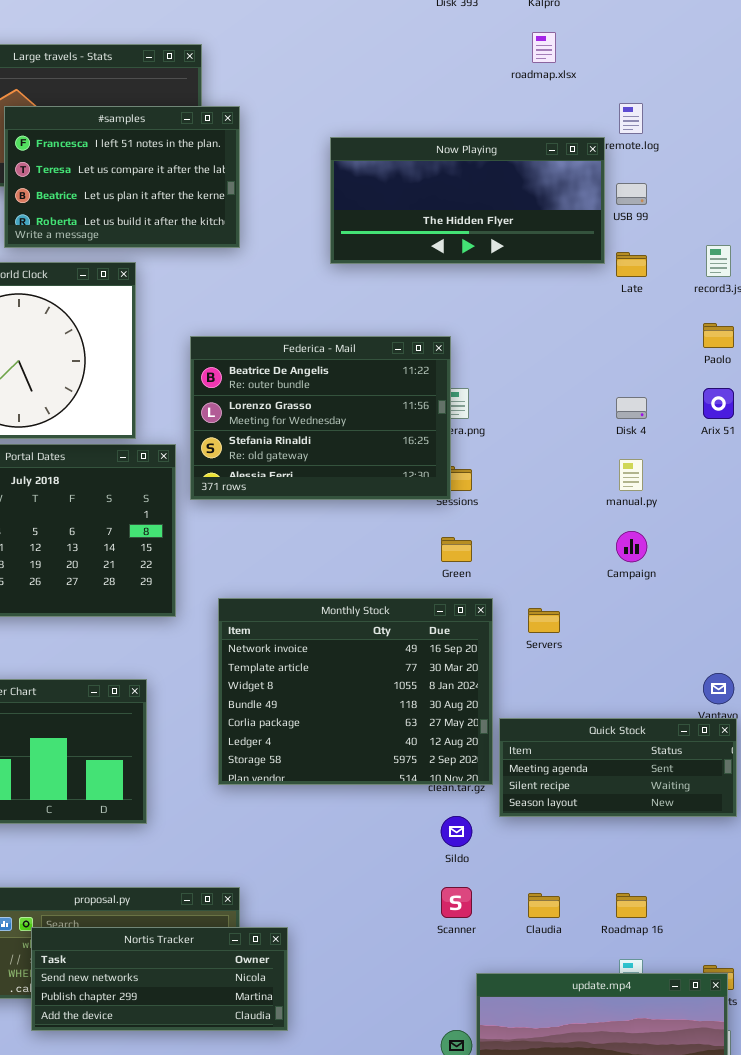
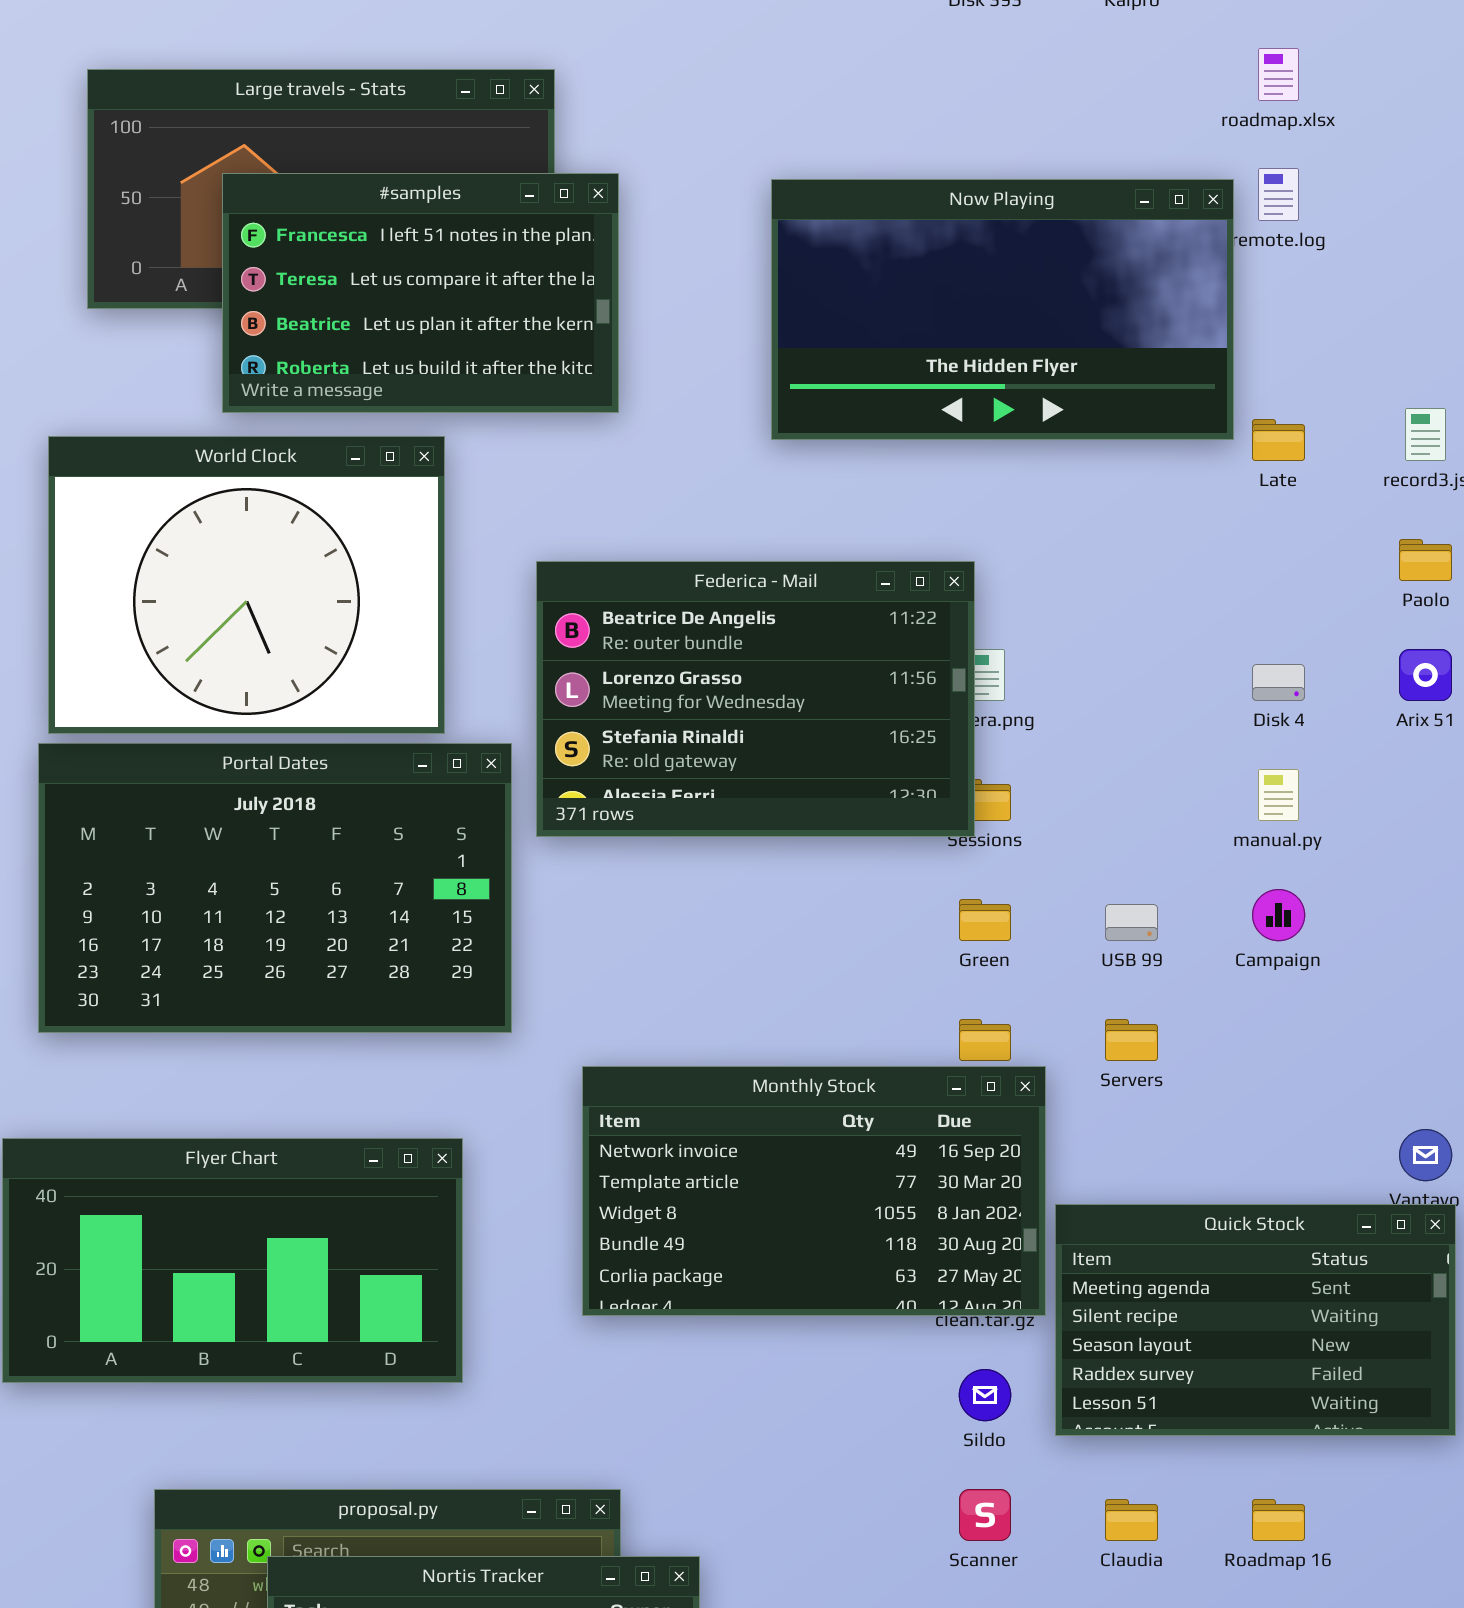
roadmap.xlsx: [532,32,556,63] -> [1258,48,1299,101], moved
Now Playing: [330,137,605,264] -> [771,179,1234,440], resized
USB 99: [616,183,647,205] -> [1105,904,1158,941], moved
Monthly Stock: [218,598,493,785] -> [582,1066,1046,1316], resized
Quick Stock: [499,718,737,817] -> [1055,1204,1456,1436], resized

